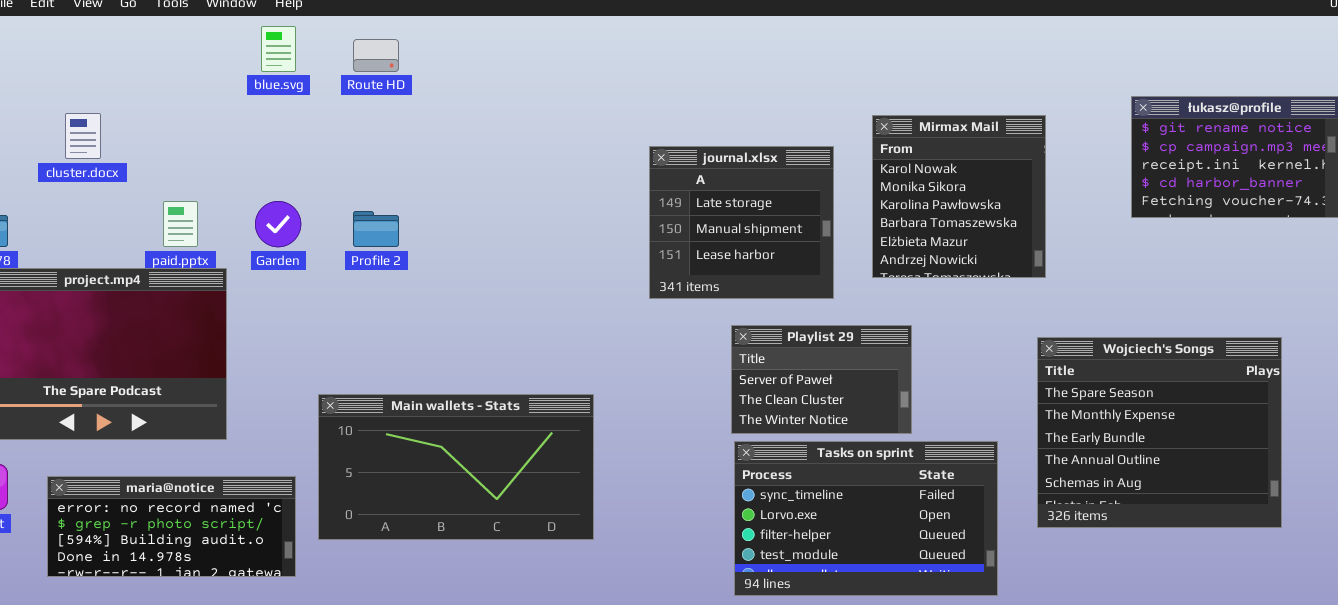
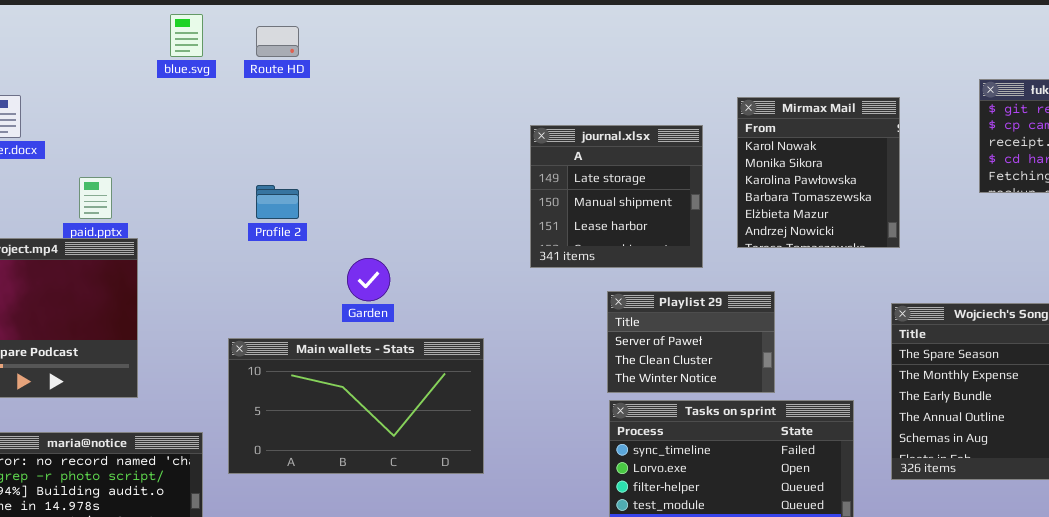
Garden: [255,201,301,247] -> [347,258,390,301], moved
Main wallets - Stats: [318,394,594,540] -> [228,338,484,474], moved

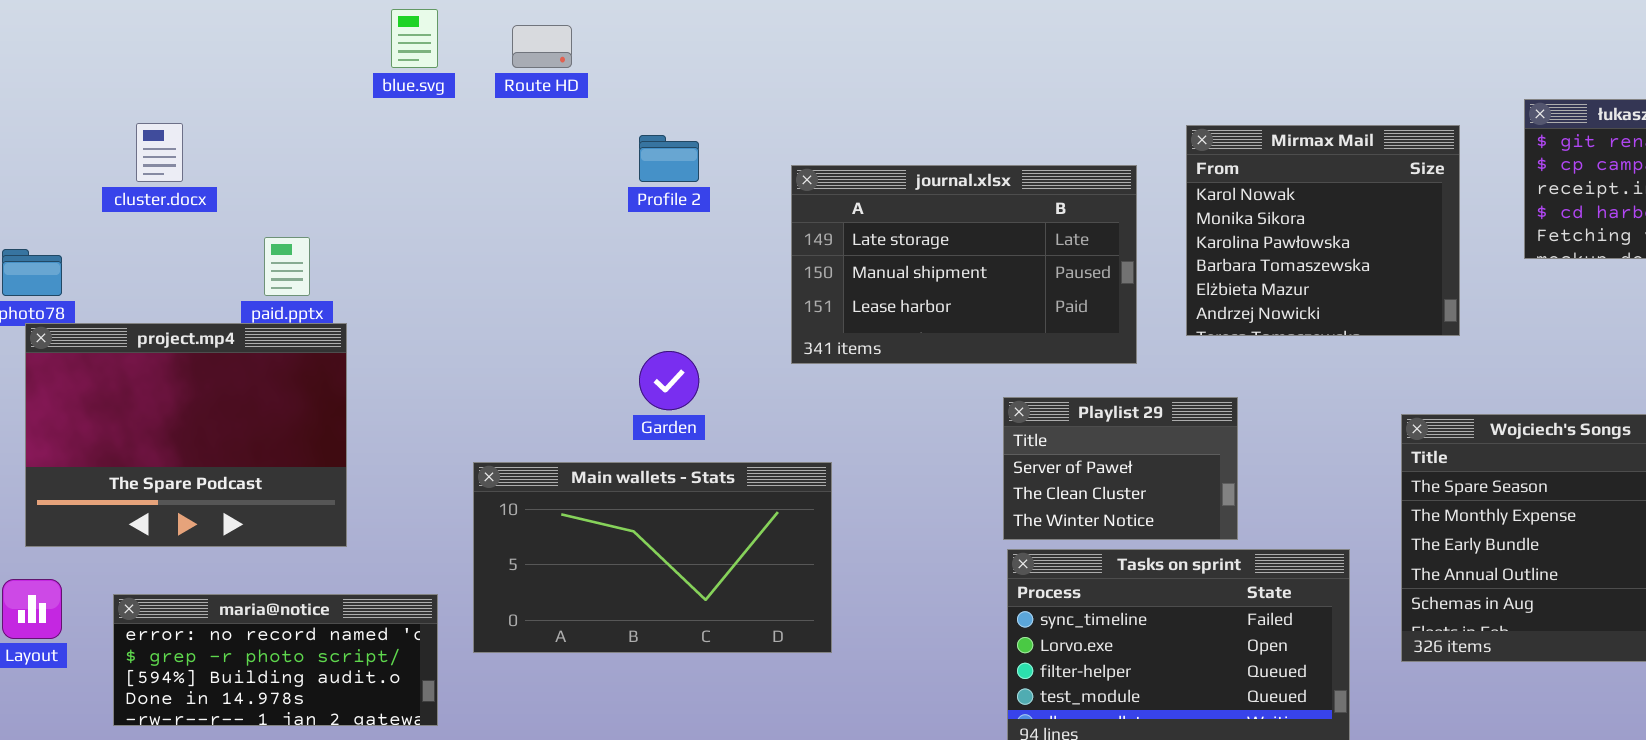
Mirmax Mail: [737,97,900,248] -> [1186,125,1460,336], resized
journal.xlsx: [530,125,703,268] -> [791,165,1137,364], resized
Profile 2: [256,185,299,219] -> [639,135,699,182], moved

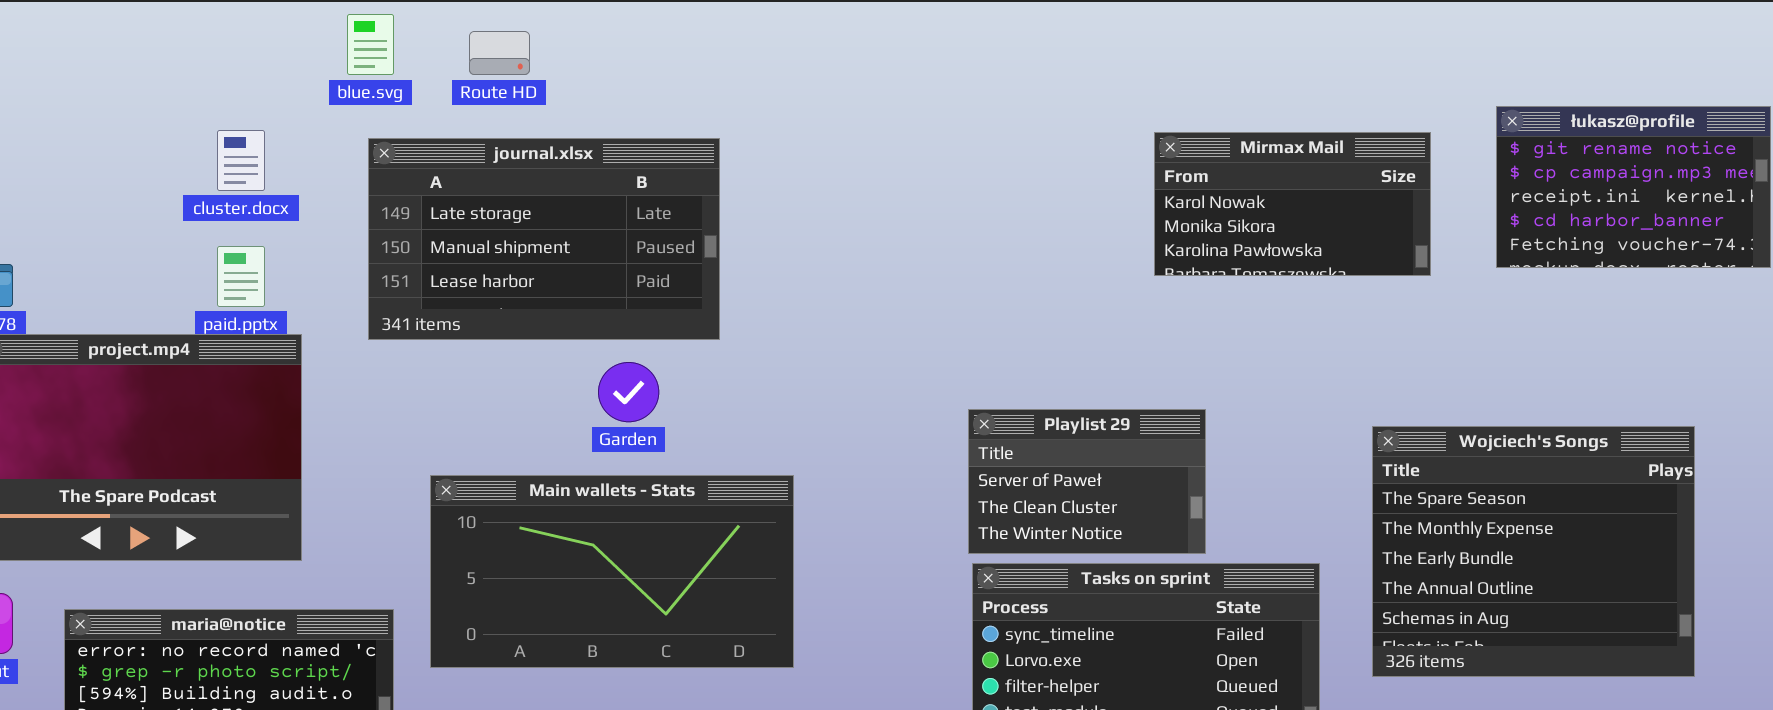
cluster.docx: [136,123,183,182] -> [217,130,265,191], moved
Mirmax Mail: [1186,125,1460,336] -> [1154,132,1431,276], resized
journal.xlsx: [791,165,1137,364] -> [368,138,720,340], moved

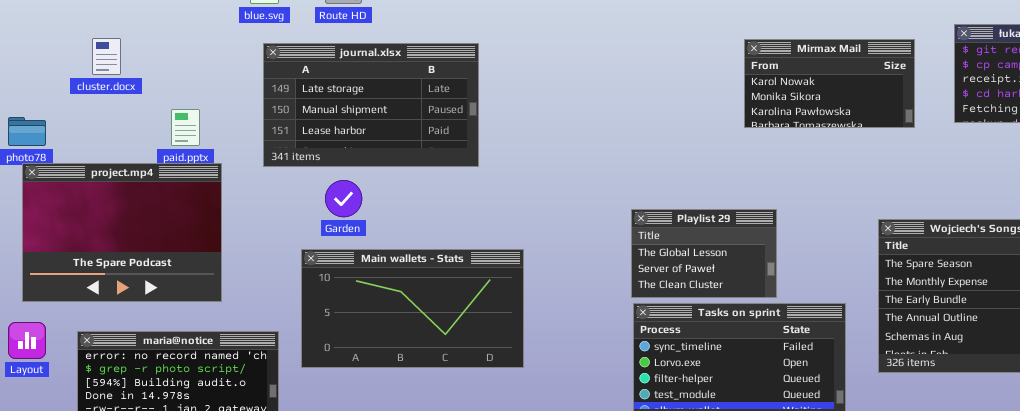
cluster.docx: [217,130,265,191] -> [92,38,121,75], moved
Garden: [598,362,659,422] -> [325,180,362,217], moved
Playlist 29: [968,409,1206,554] -> [631,209,777,298], scrolled up 1 row

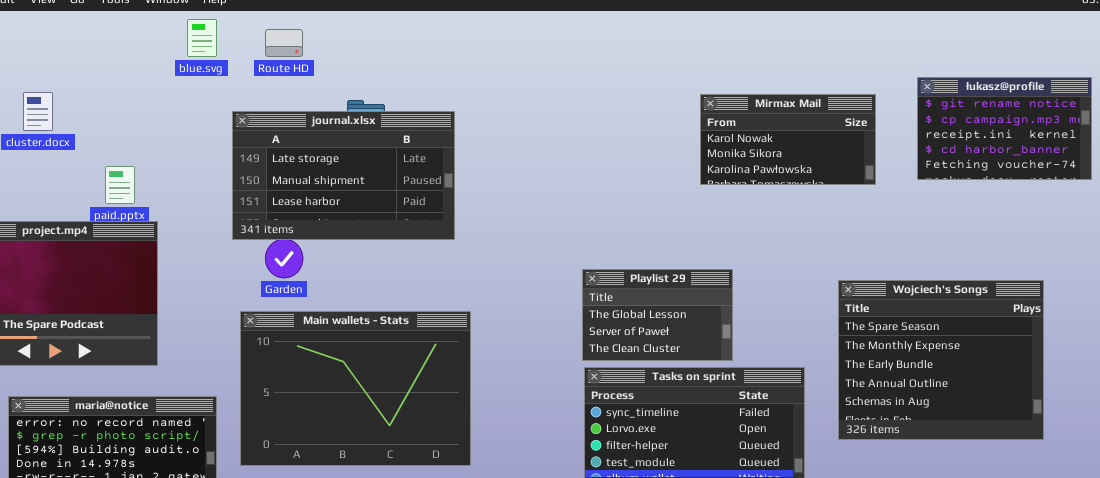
journal.xlsx: [263,43,479,167] -> [232,111,455,240], moved
Main wallets - Stats: [301,249,524,368] -> [240,311,471,466], resized

